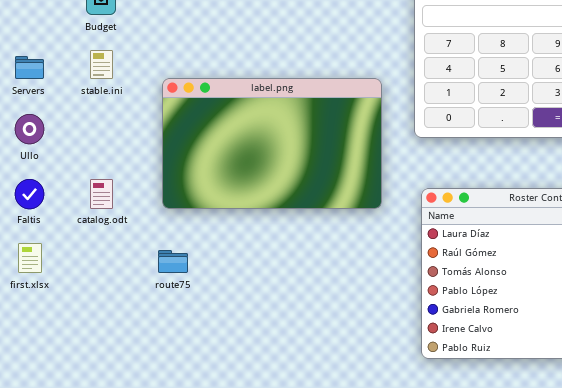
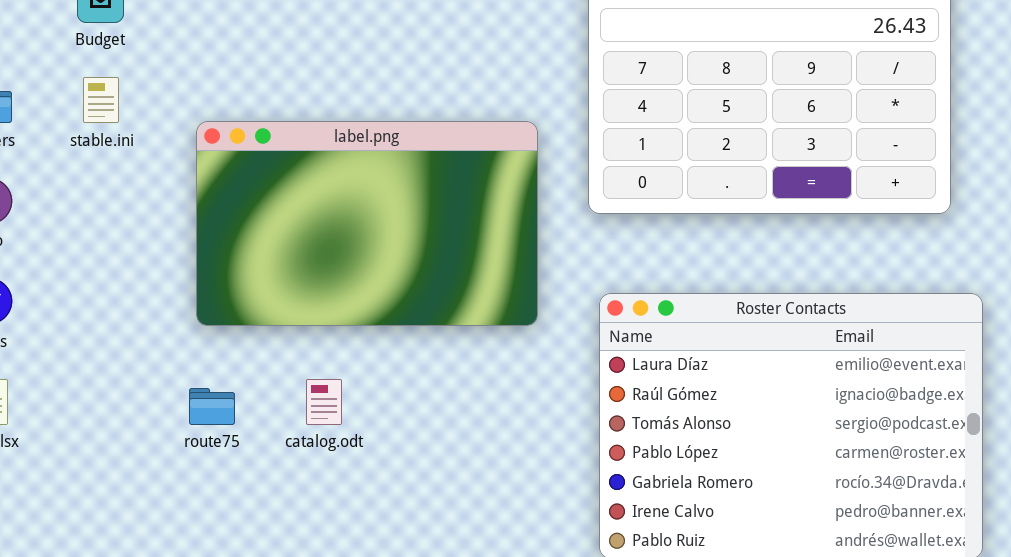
catalog.odt: [90,179,113,209] -> [306,379,342,425], moved

